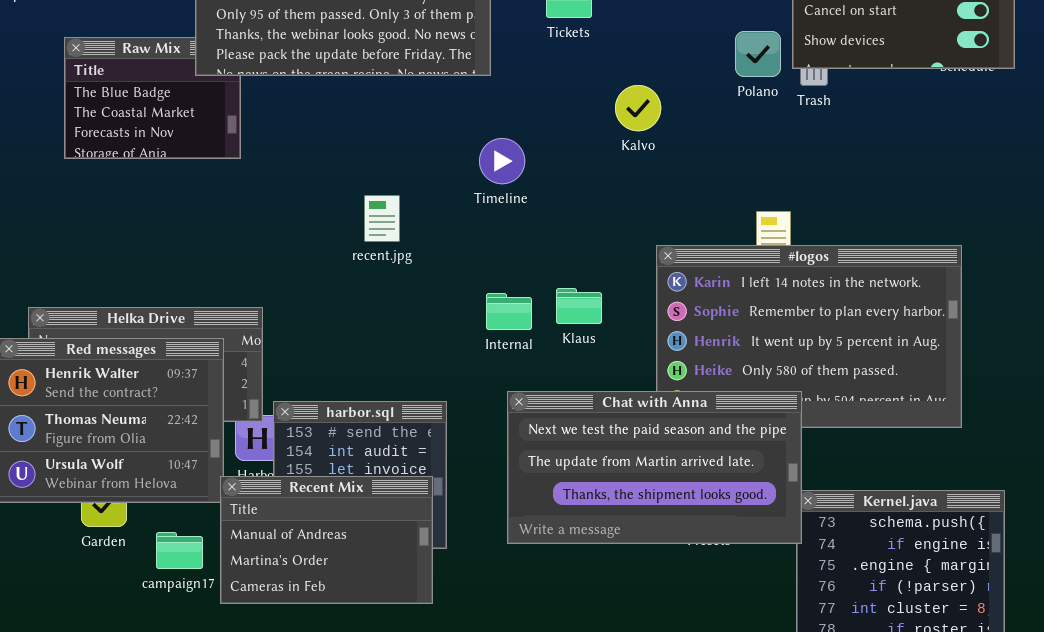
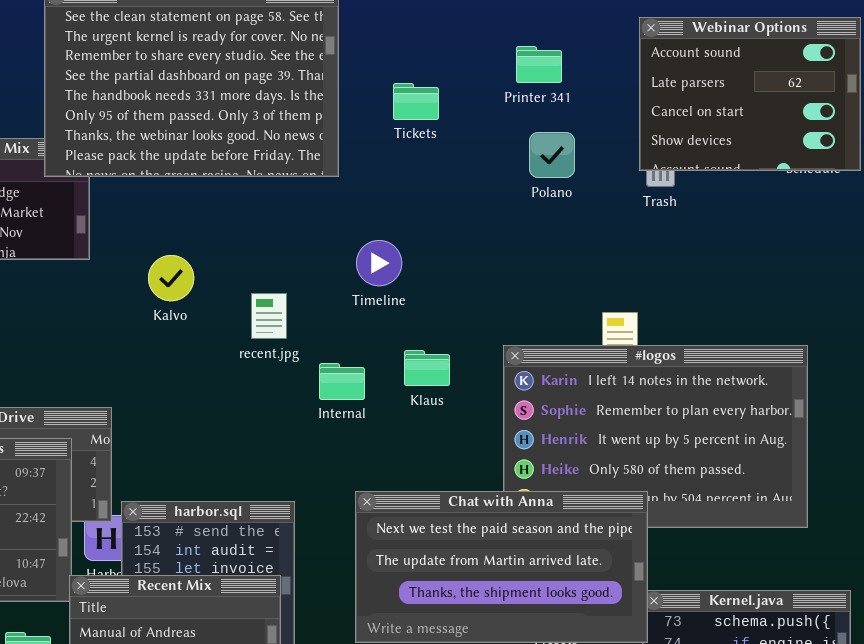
Polano: [735,31,781,77] -> [529,132,575,178], moved
Kalvo: [615,85,661,131] -> [148,255,194,301], moved
Timeline: [479,138,525,184] -> [356,240,402,286], moved
recent.jpg: [364,195,400,242] -> [251,293,287,339], moved
Klaus: [556,288,602,324] -> [404,350,450,386], moved
Internal: [486,293,532,330] -> [319,363,365,400], moved

